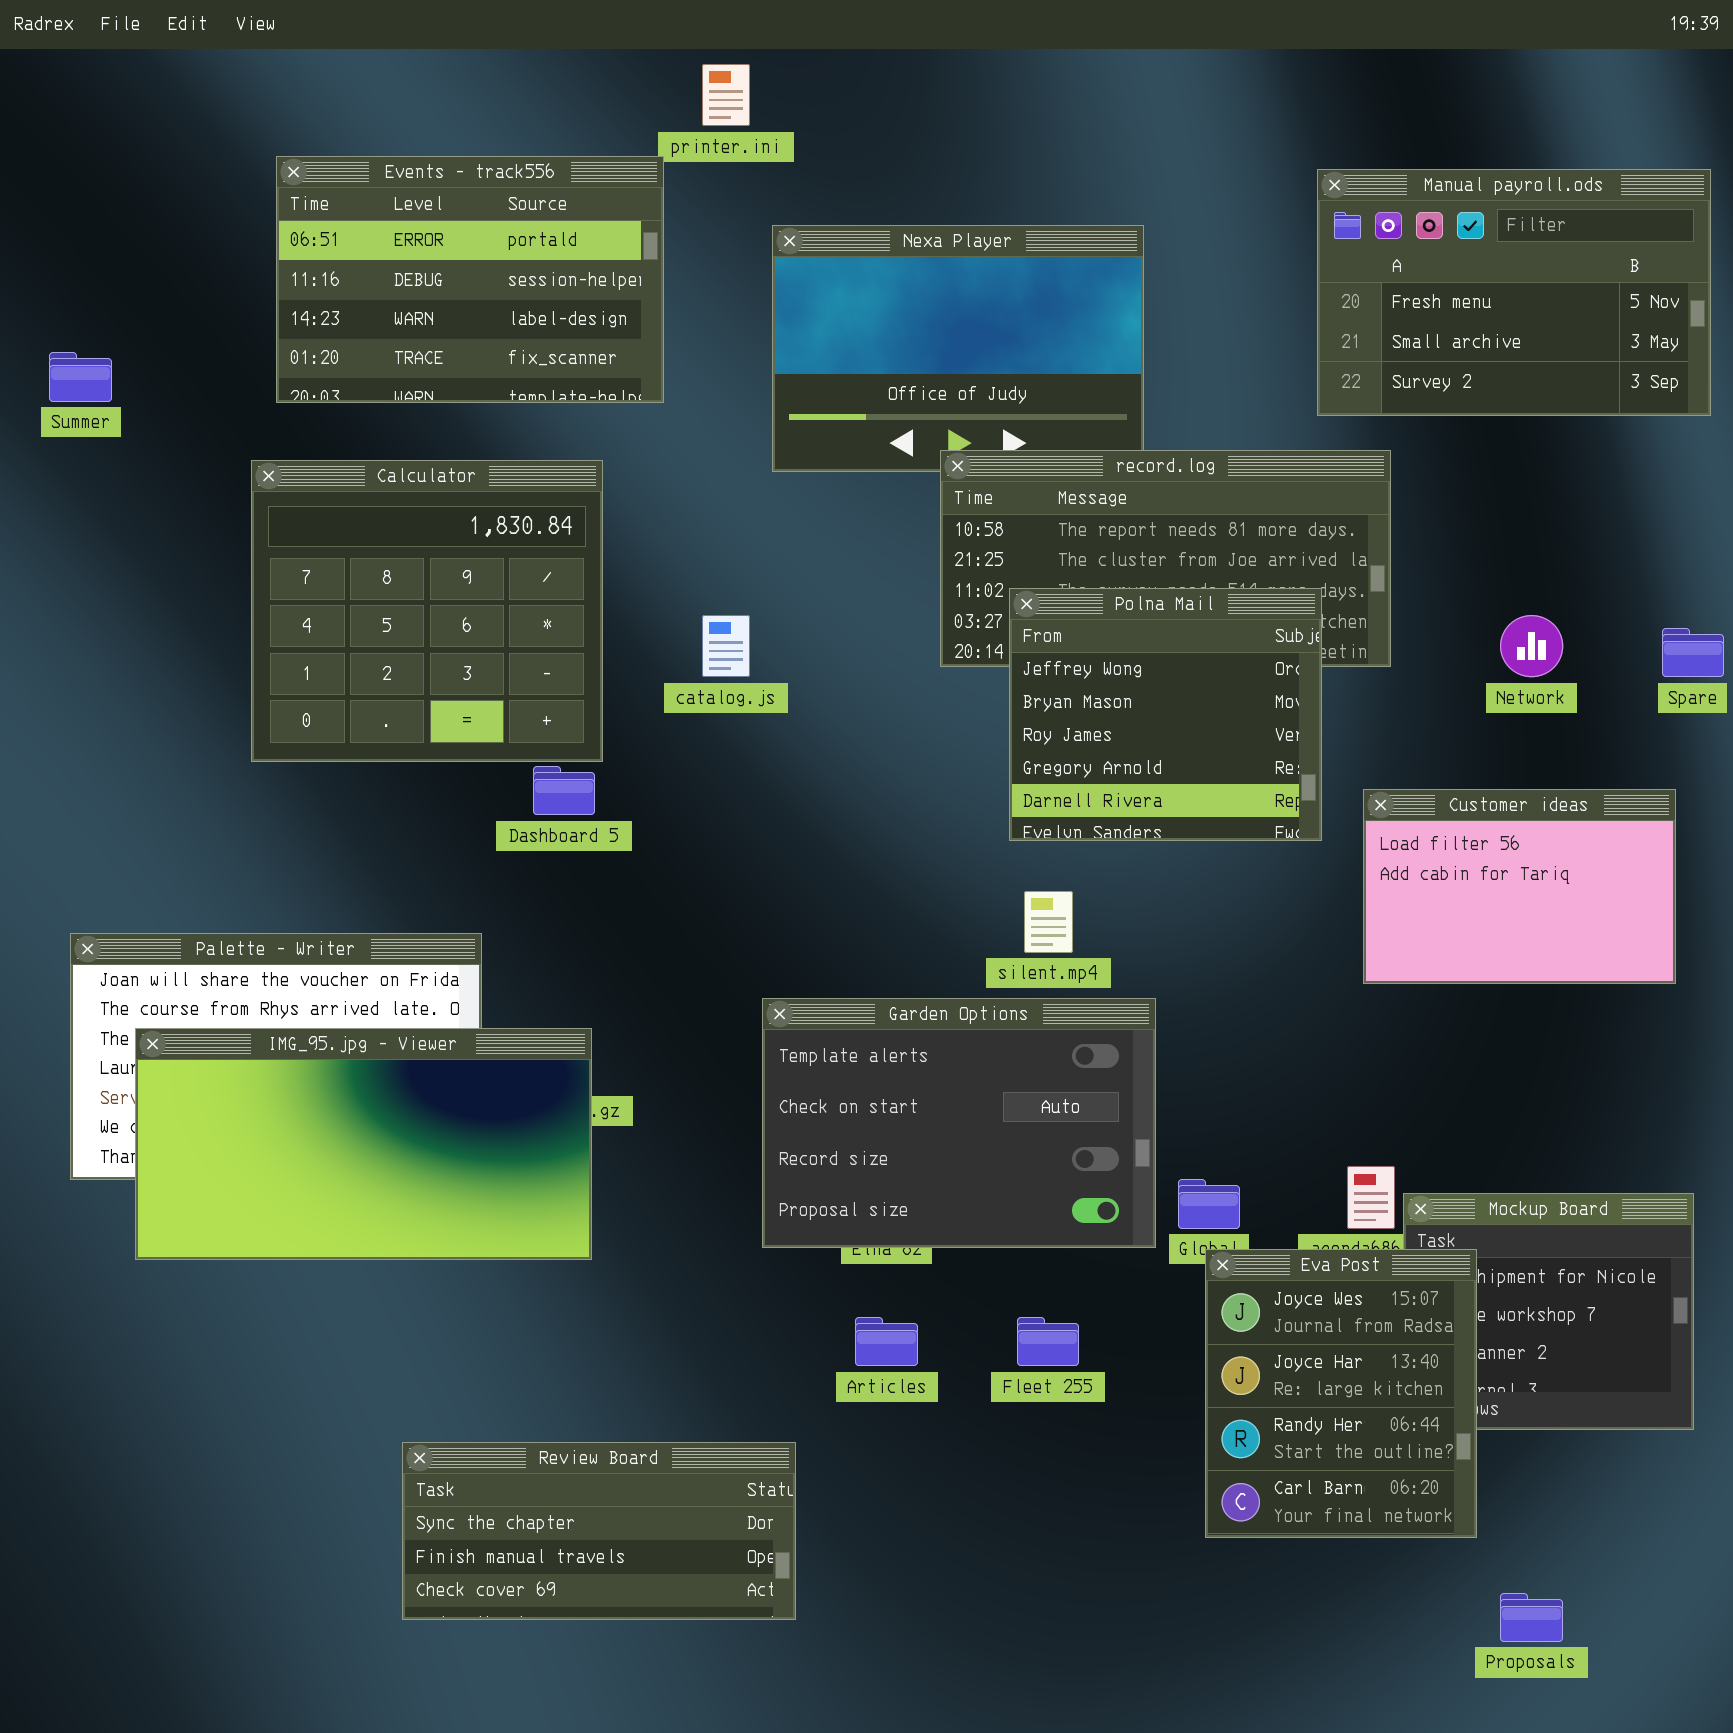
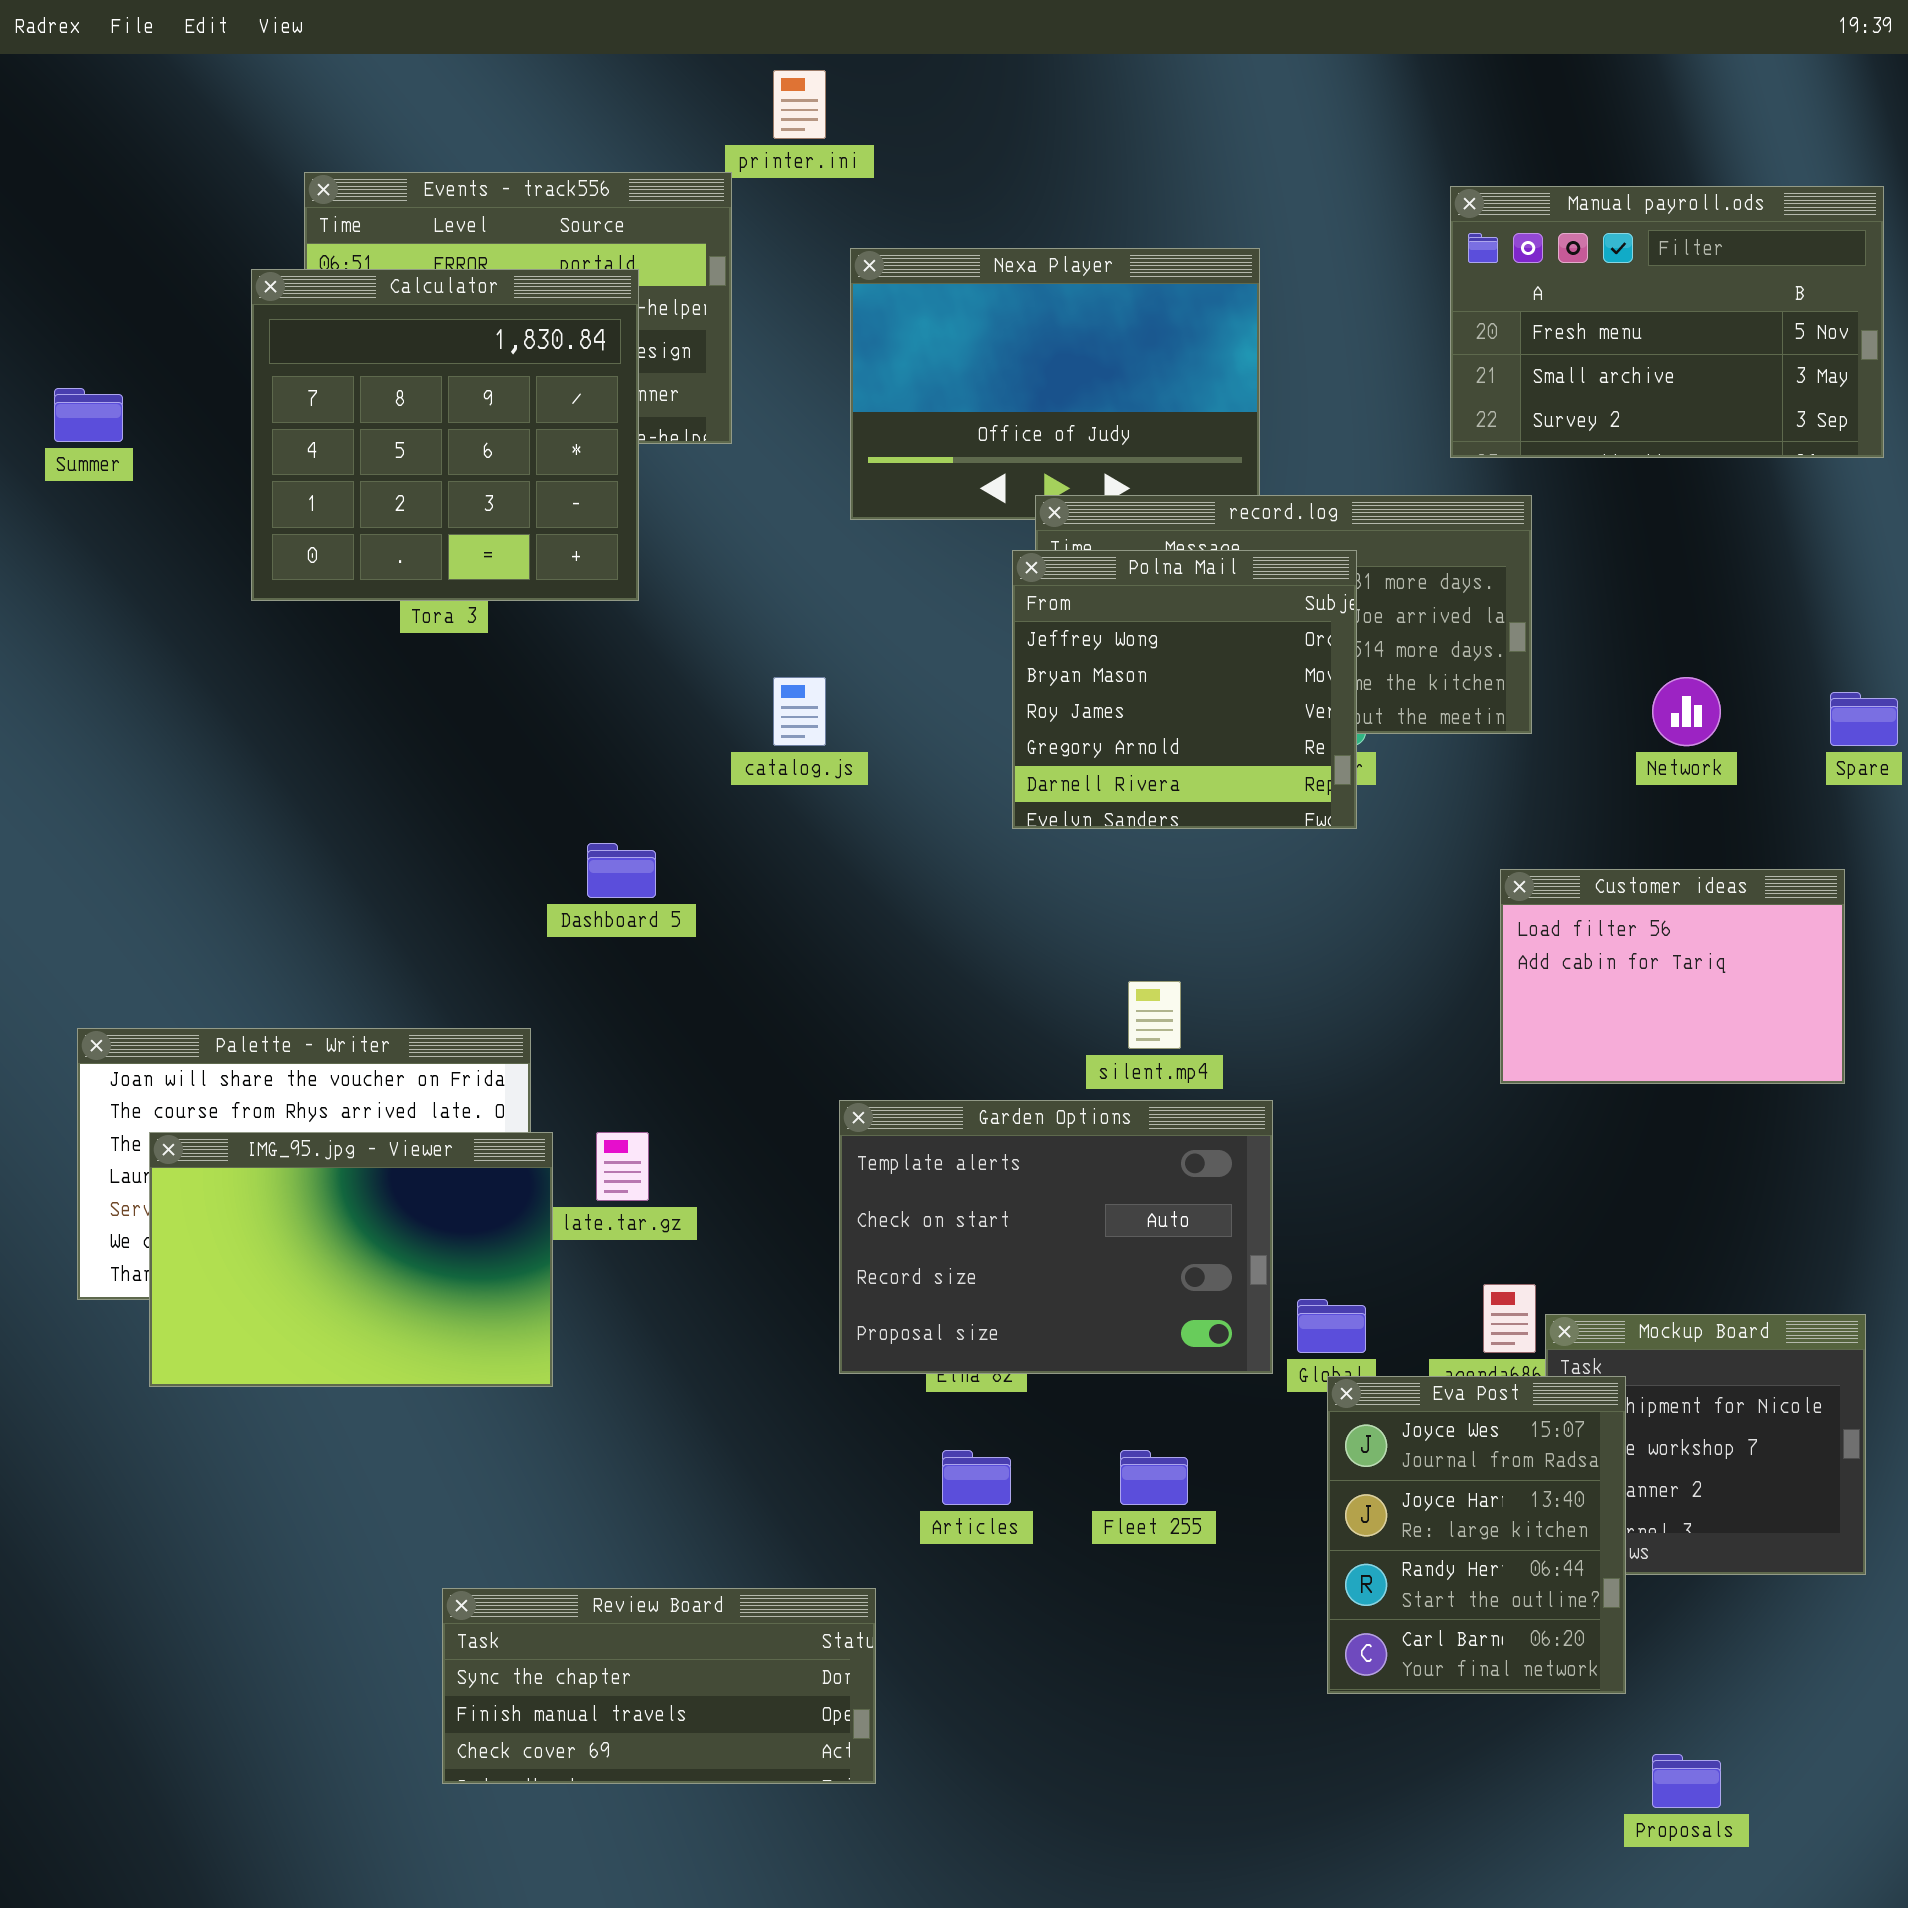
Calculator: [251,460,603,762] -> [251,269,639,601], moved
Polna Mail: [1009,588,1322,841] -> [1012,550,1357,829], moved
IMG_95.jpg - Viewer: [135,1028,592,1260] -> [149,1132,553,1387], resized

